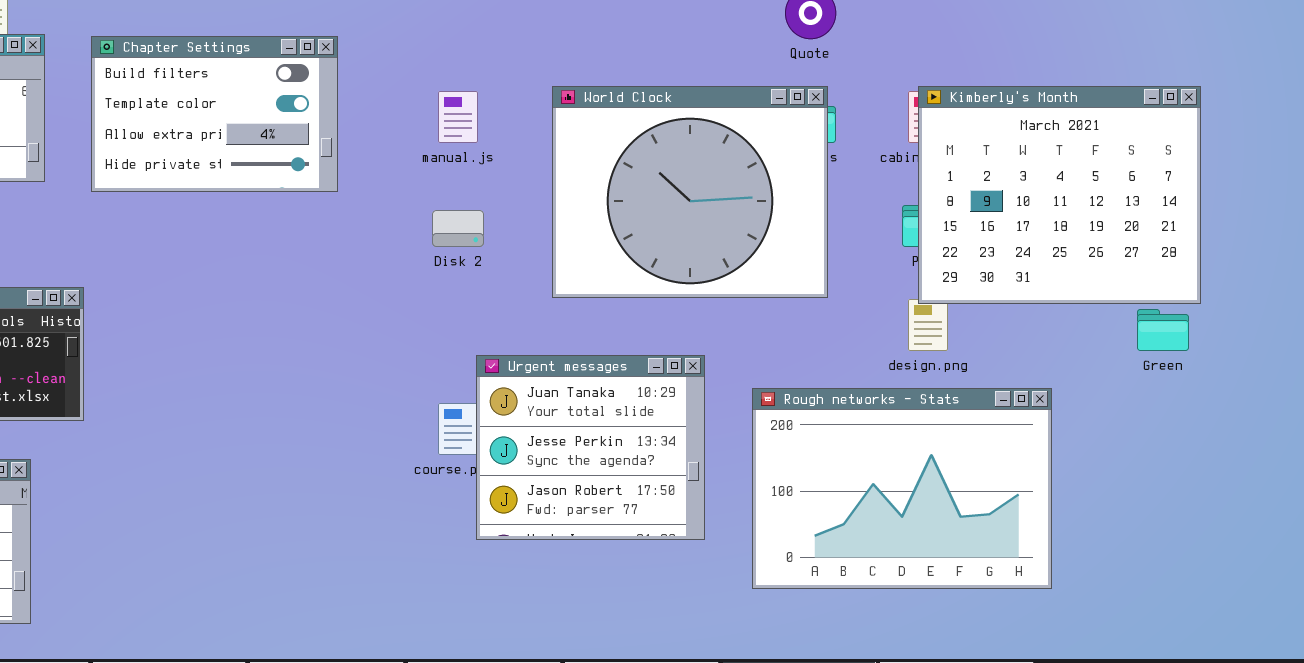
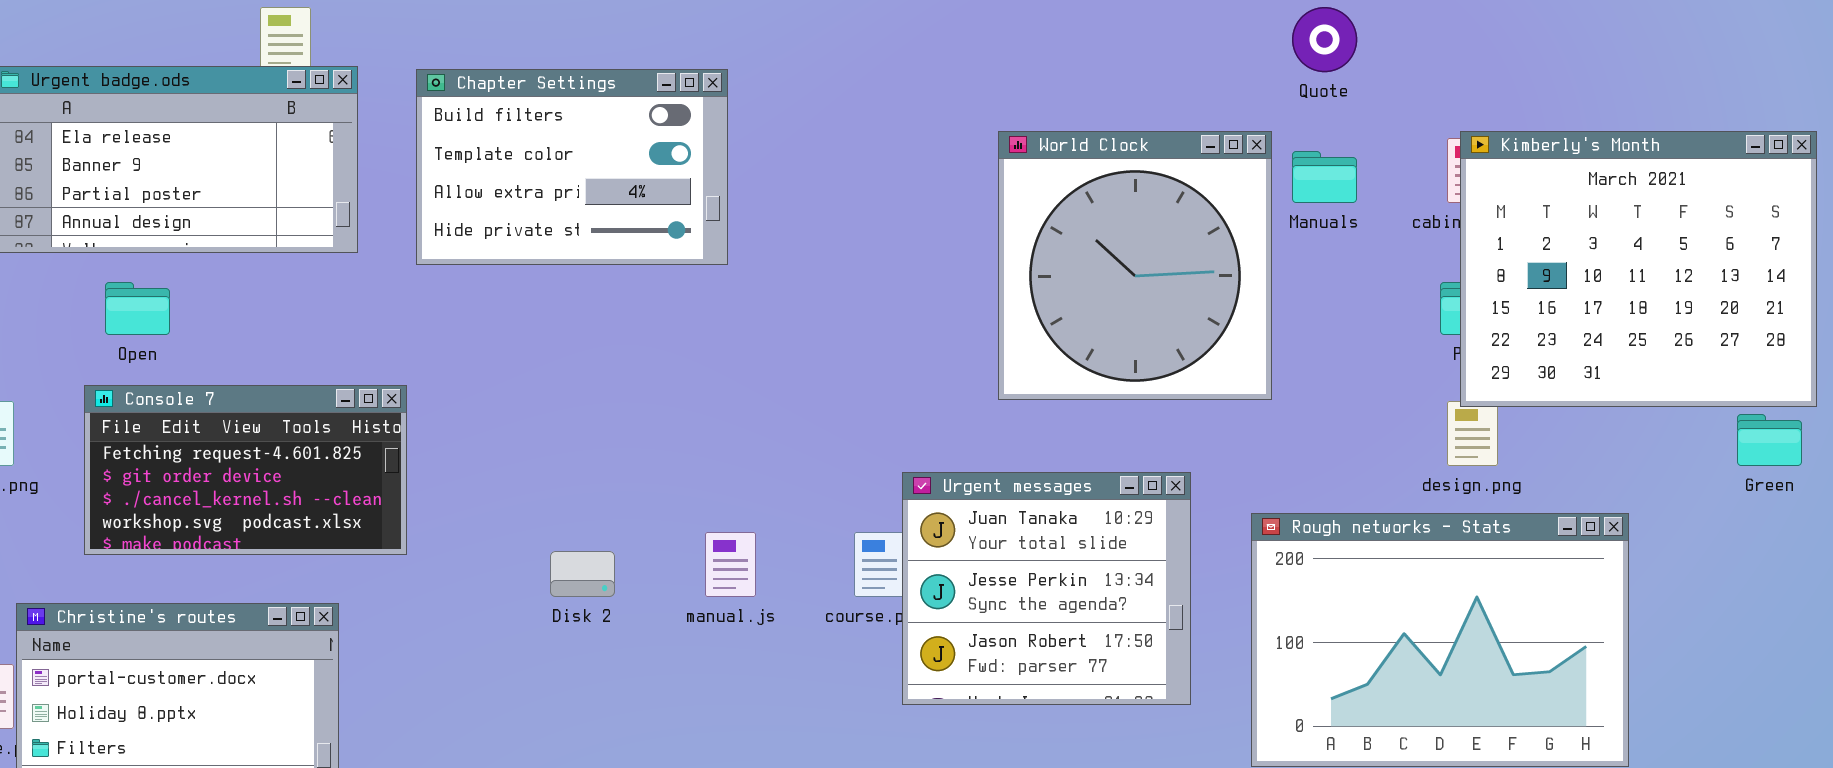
World Clock: [552,86,828,298] -> [998,131,1272,400], resized
manual.js: [438,91,478,143] -> [705,532,756,597], moved
Disk 2: [432,210,484,247] -> [550,551,615,597], moved

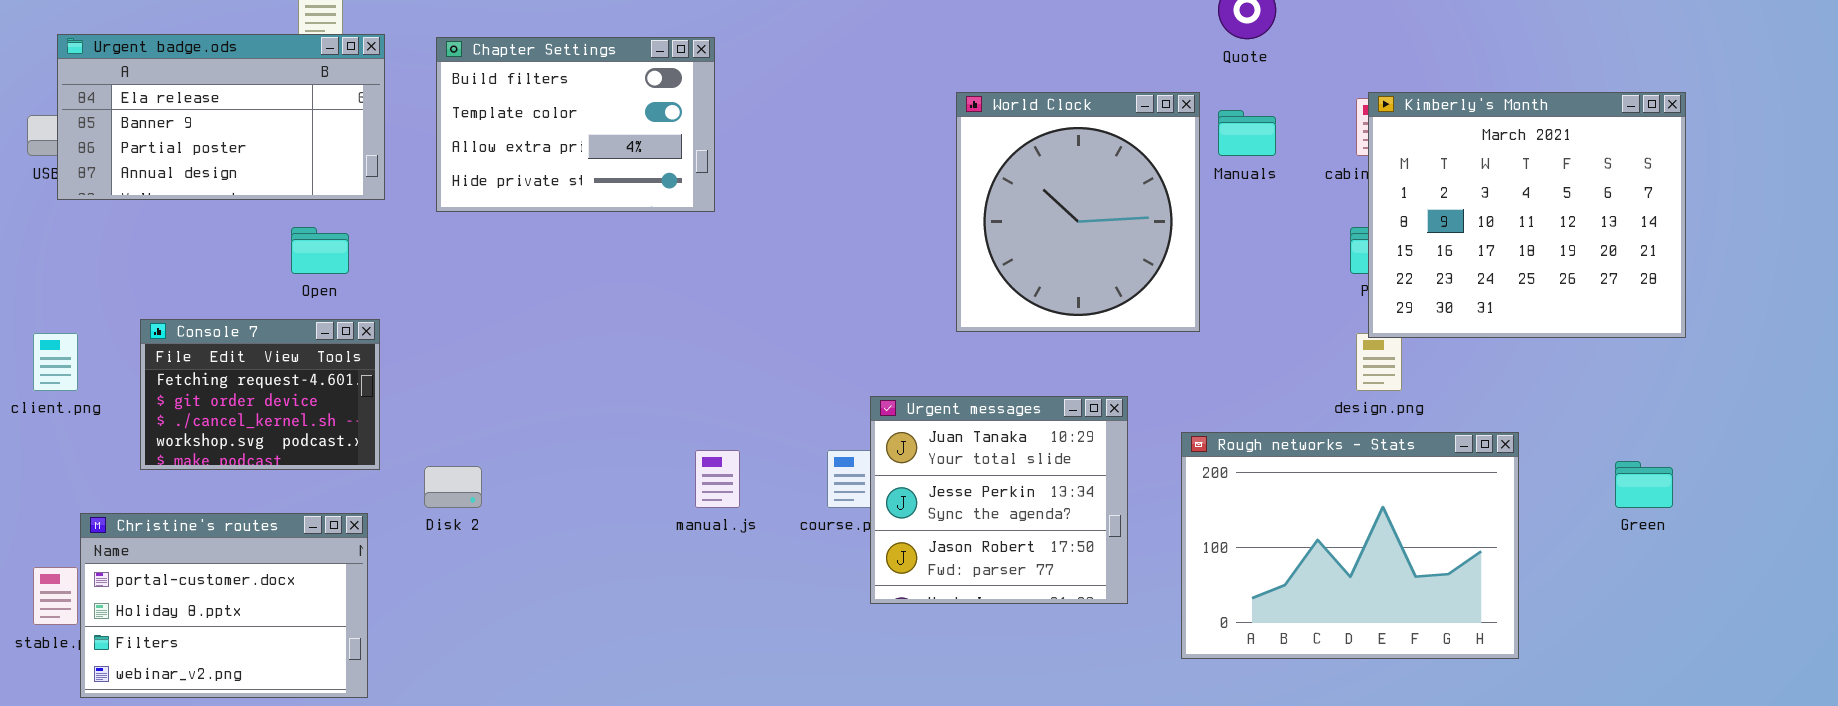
Open: [105,282,170,335] -> [291,227,349,274], moved
Console 7: [84,385,407,555] -> [140,319,380,470], resized
Green: [1737,414,1802,466] -> [1615,461,1673,508], moved
Disk 2: [550,551,615,597] -> [424,466,482,508], moved

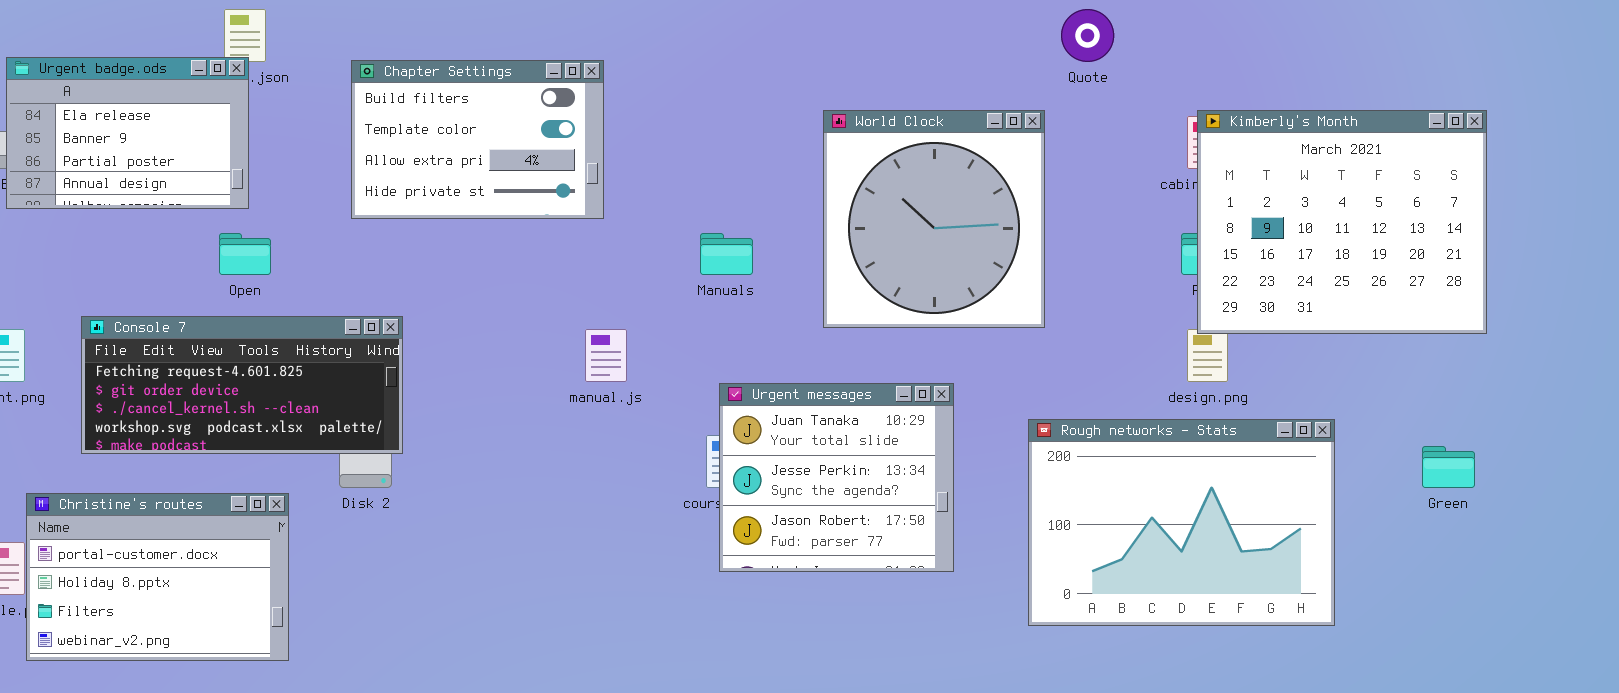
Urgent badge.ods: [57,34,385,200] -> [6,57,249,209], resized
Manuals: [1218,110,1276,156] -> [700,233,753,275], moved
Console 7: [140,319,380,470] -> [81,316,403,454], resized
Urgent messages: [870,396,1128,604] -> [719,383,954,572], moved
manual.js: [695,450,740,508] -> [585,329,627,382], moved

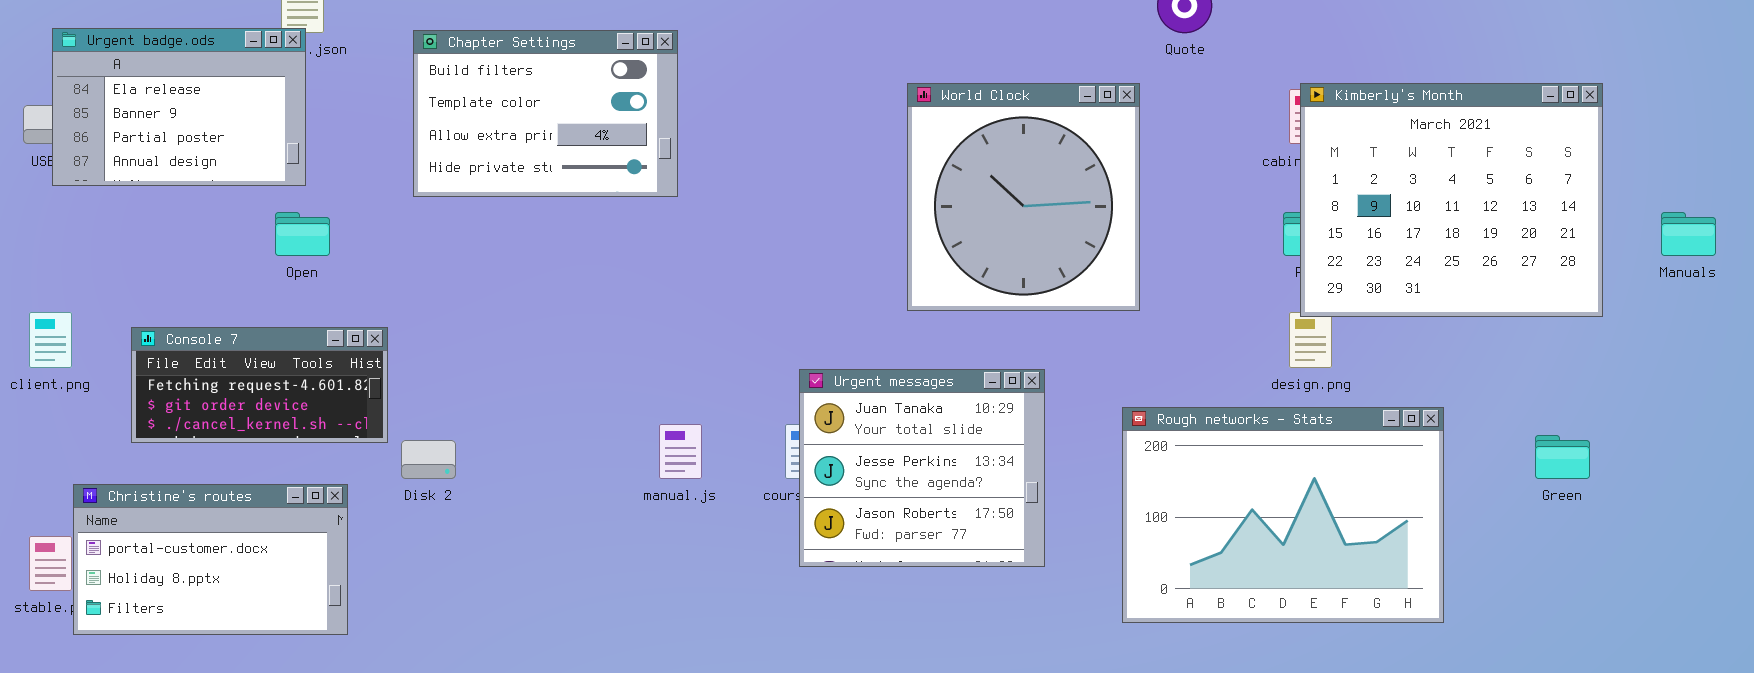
Manuals: [700,233,753,275] -> [1661,212,1716,256], moved
Console 7: [81,316,403,454] -> [131,327,388,443], resized
manual.js: [585,329,627,382] -> [659,424,702,479], moved
Christine's routes: [26,493,289,661] -> [73,484,348,635], resized

